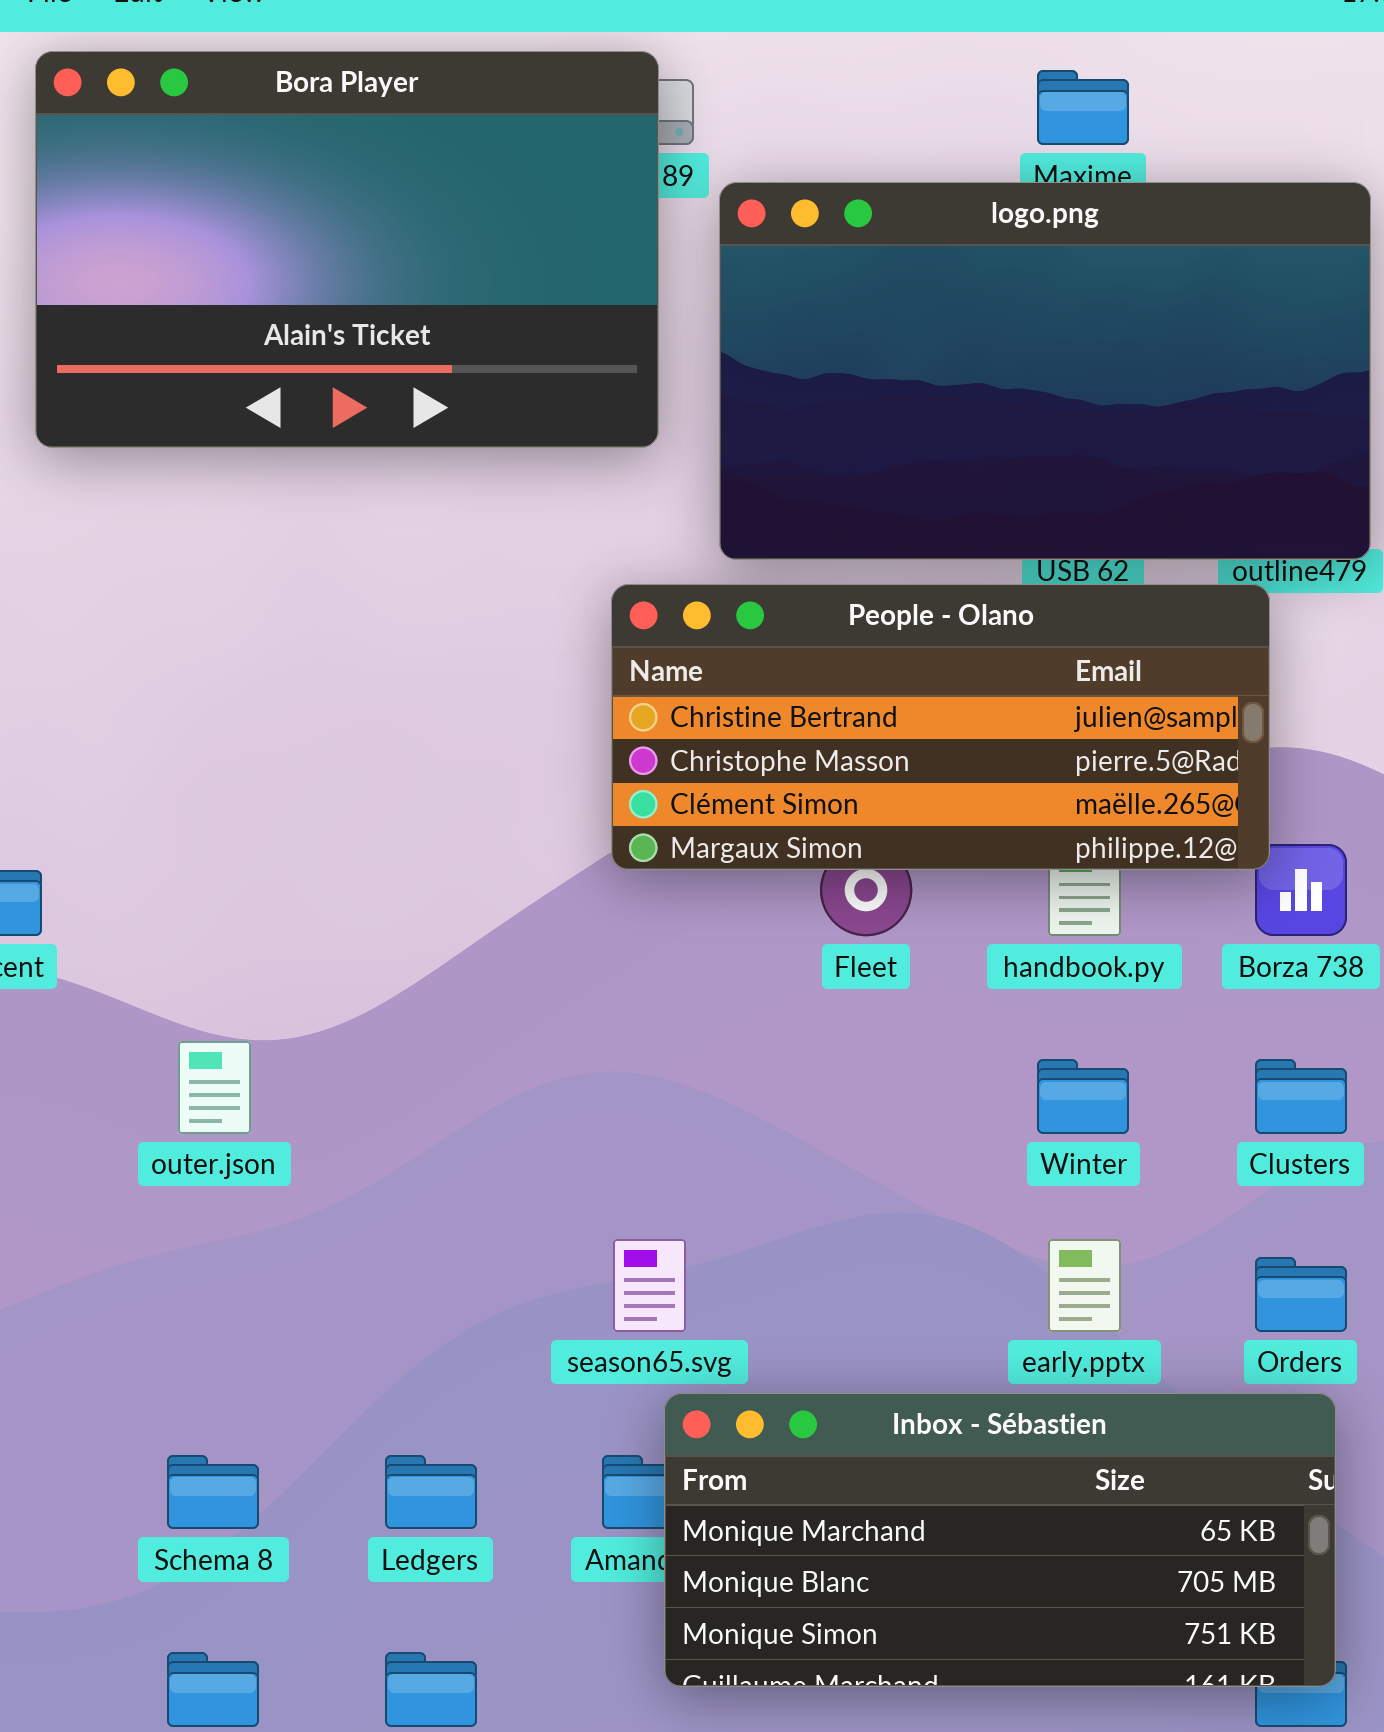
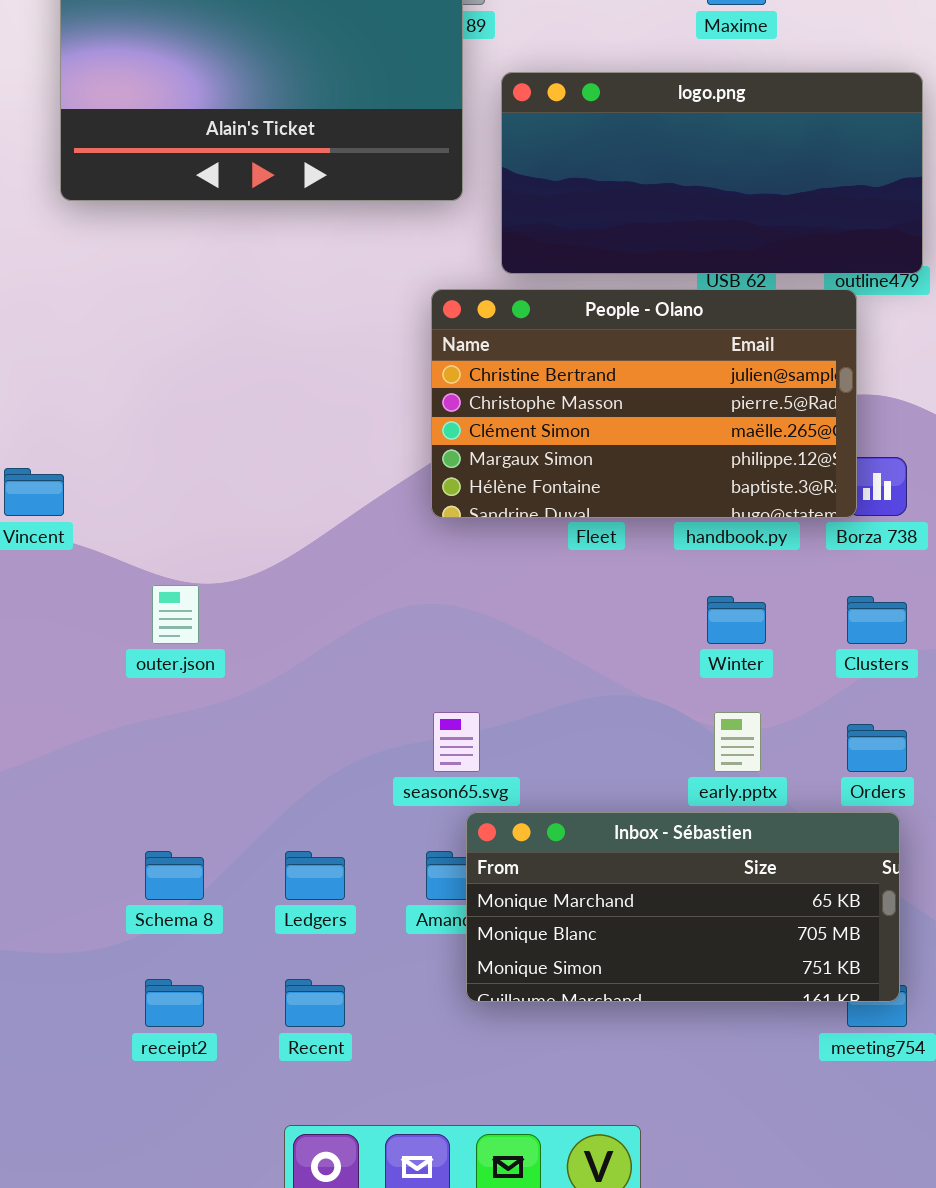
logo.png: [719,182,1371,560] -> [501,72,923,274], resized
People - Olano: [611,584,1270,870] -> [431,289,857,518], resized

